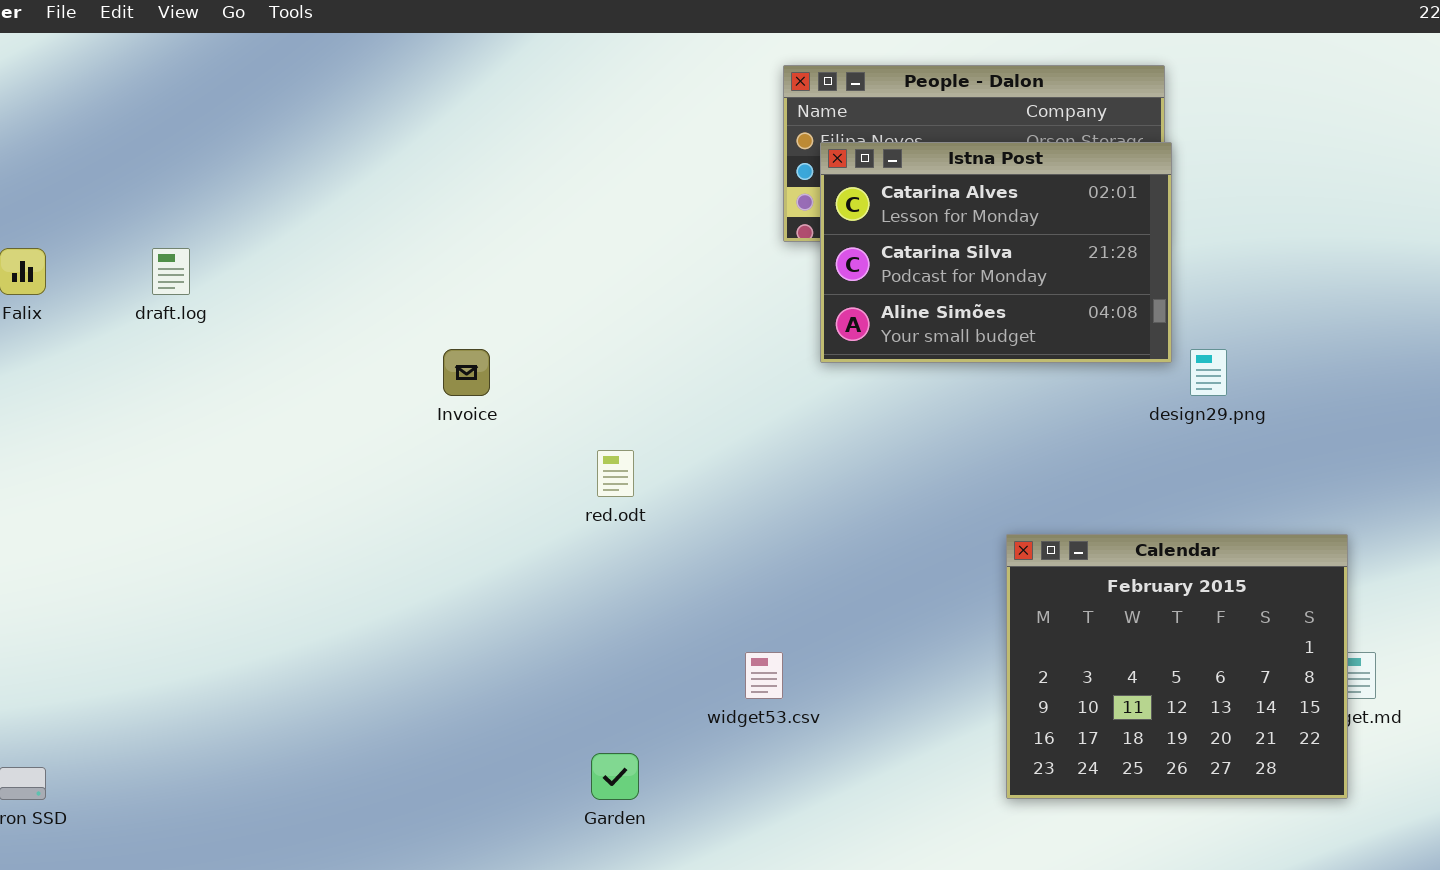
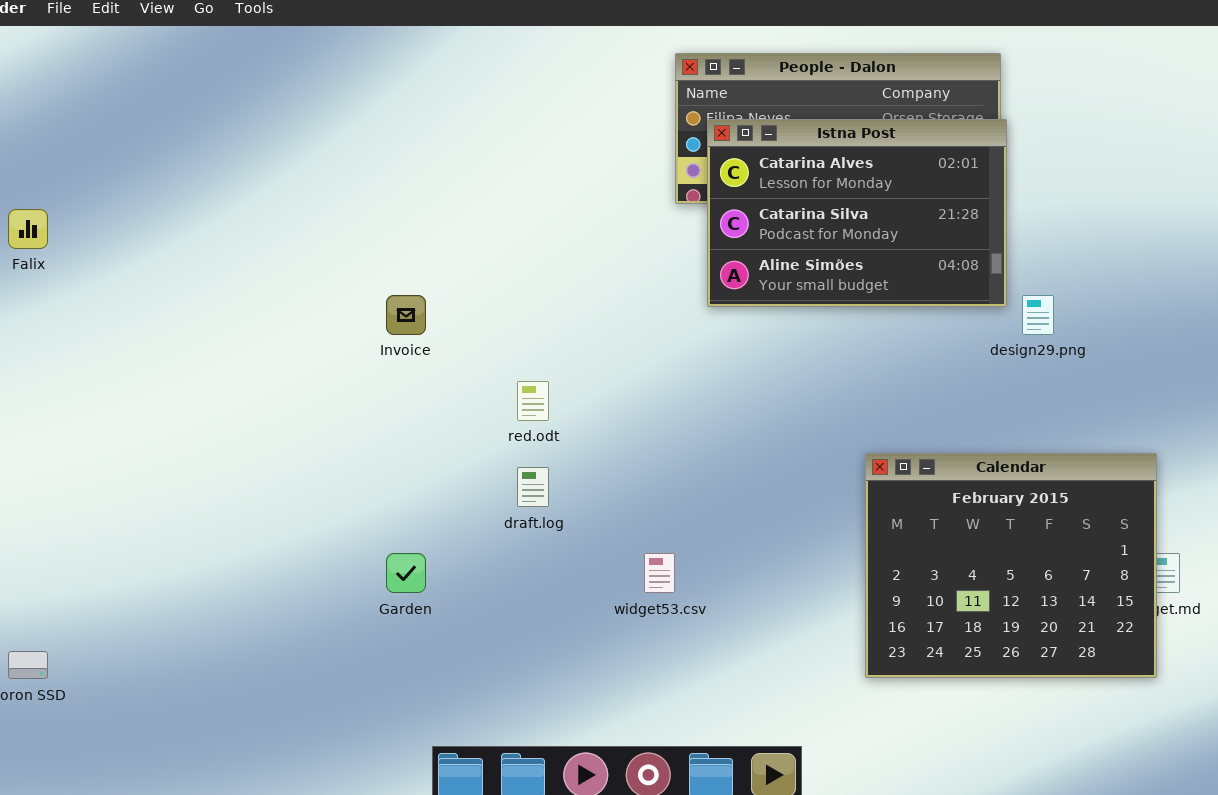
draft.log: [152,248,190,295] -> [517,467,549,507], moved
Garden: [591,753,639,800] -> [386,553,426,593], moved

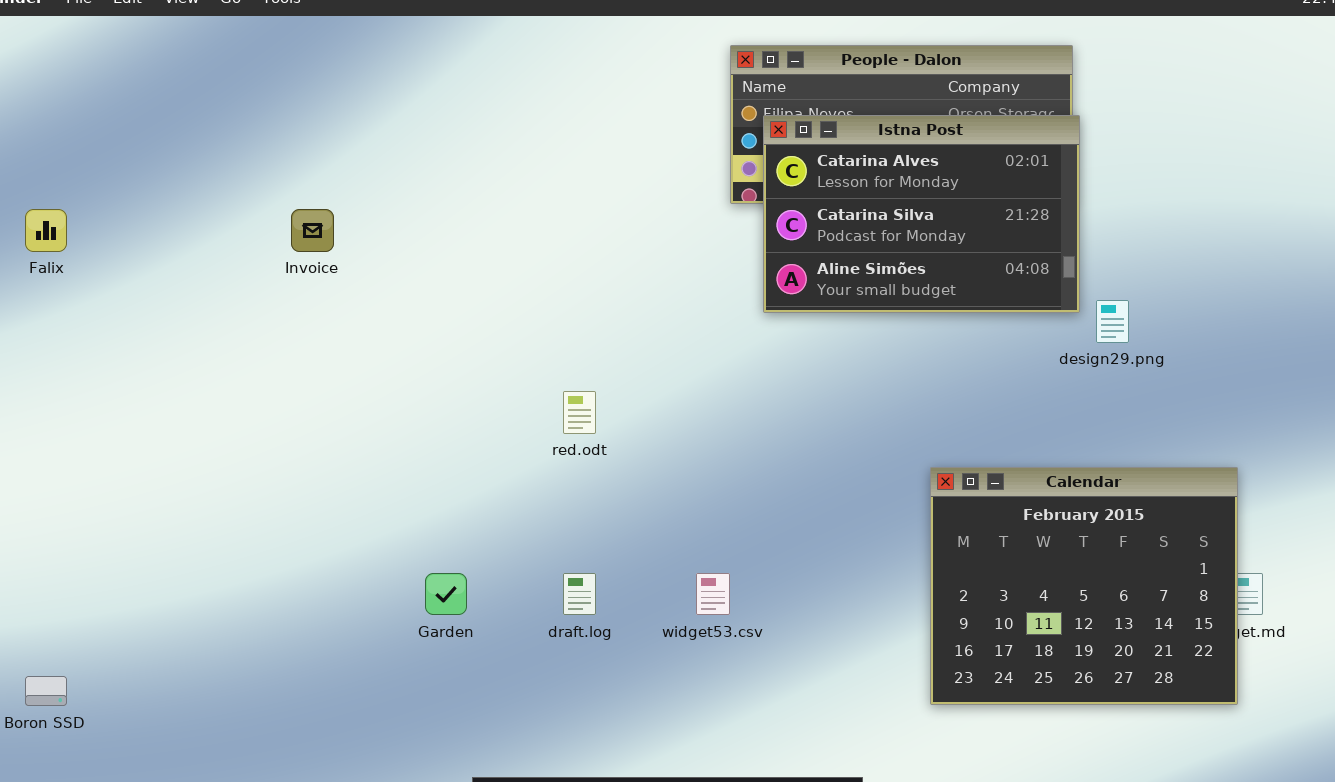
Invoice: [386,295,426,335] -> [291,209,334,252], moved
draft.log: [517,467,549,507] -> [563,573,596,615], moved

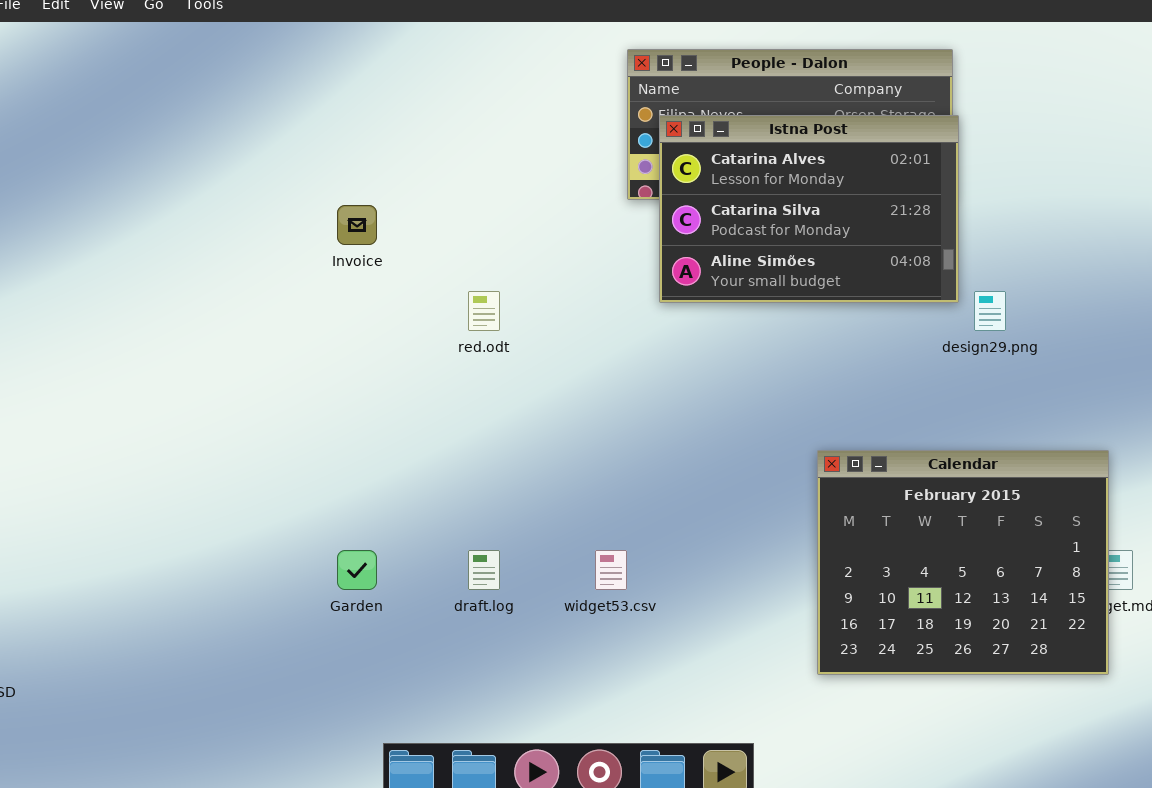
Invoice: [291,209,334,252] -> [337,205,377,245], moved
red.odt: [563,391,596,434] -> [468,291,500,331], moved

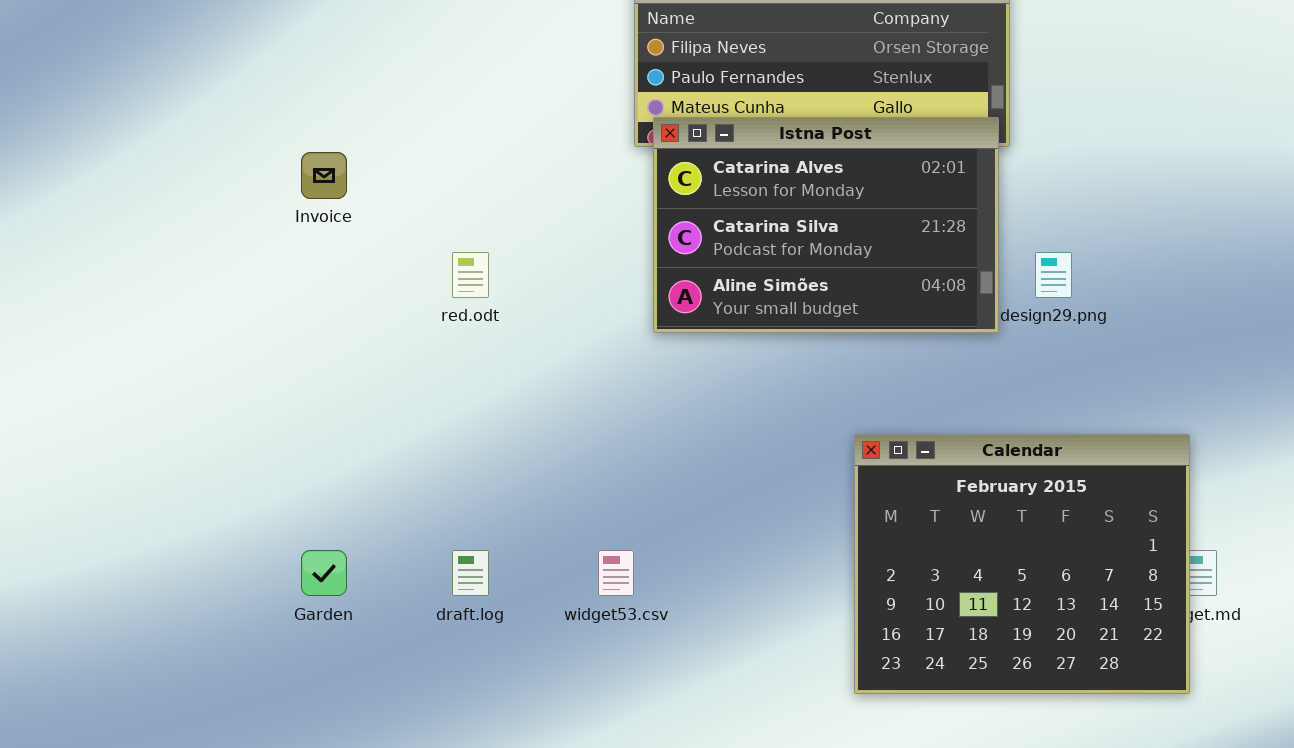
Istna Post: [659,115,959,303] -> [653,117,999,333], moved

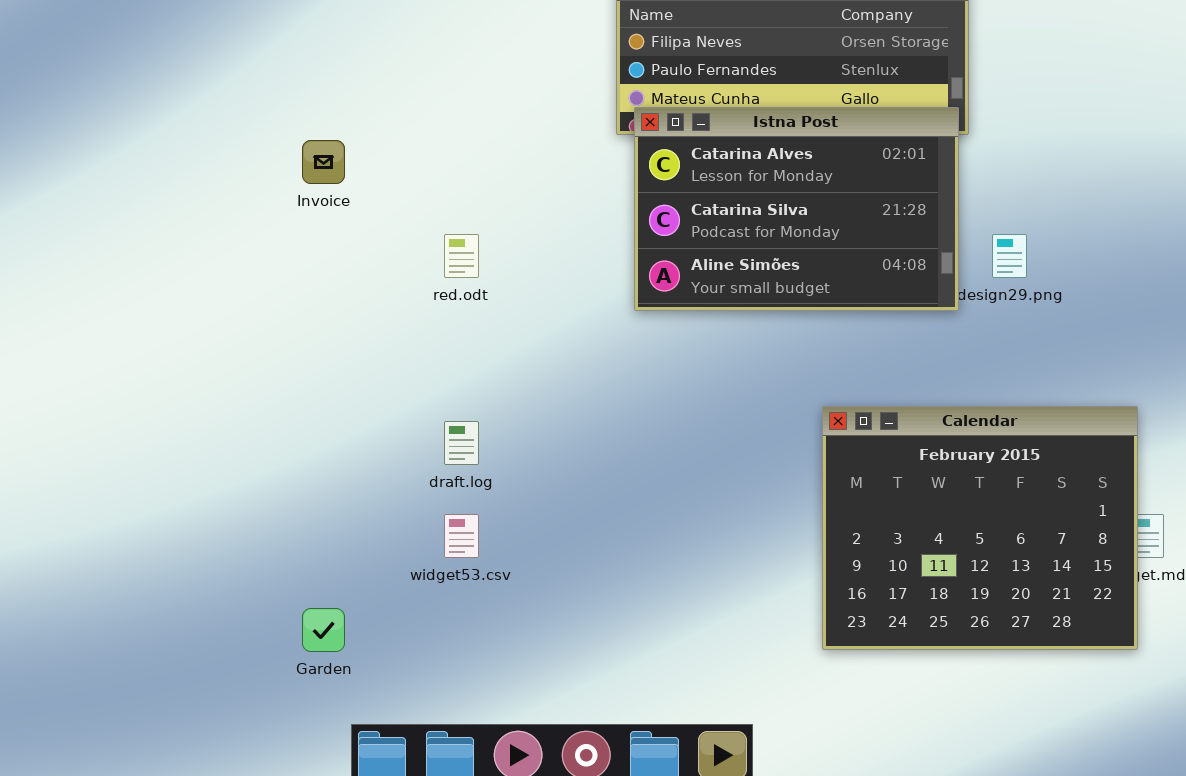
Garden: [301,550,347,596] -> [302,608,345,652], moved
draft.log: [452,550,489,596] -> [444,421,479,465], moved
widget53.csv: [598,550,634,596] -> [444,514,479,558], moved

